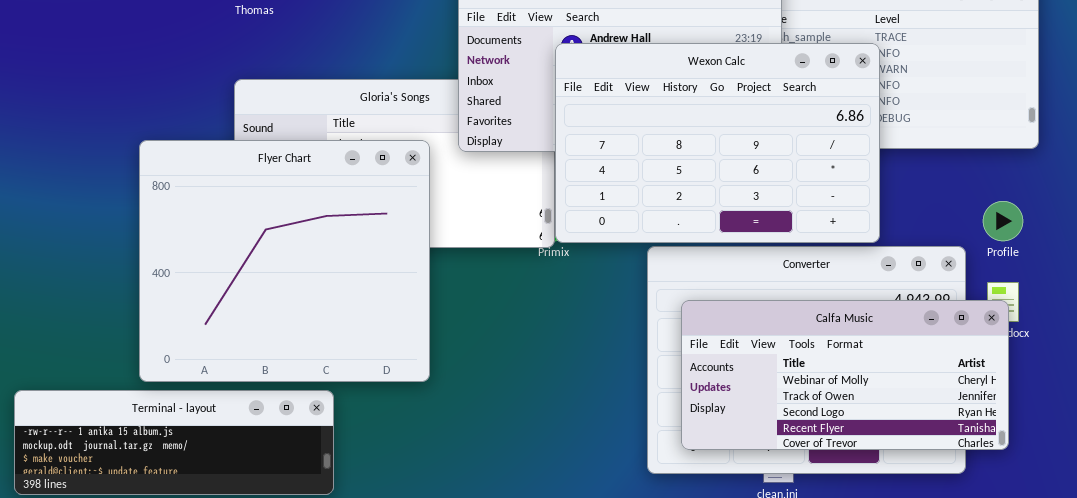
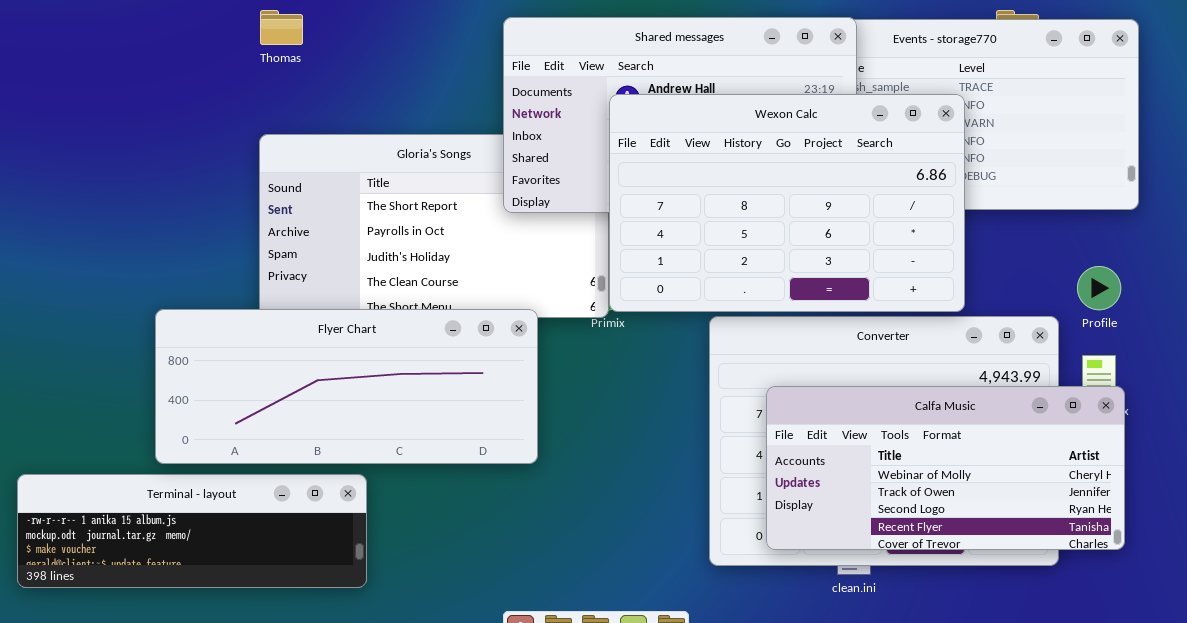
Flyer Chart: [139,140,430,382] -> [155,309,538,464], resized
Calfa Music: [681,300,1009,450] -> [766,386,1125,550], moved

